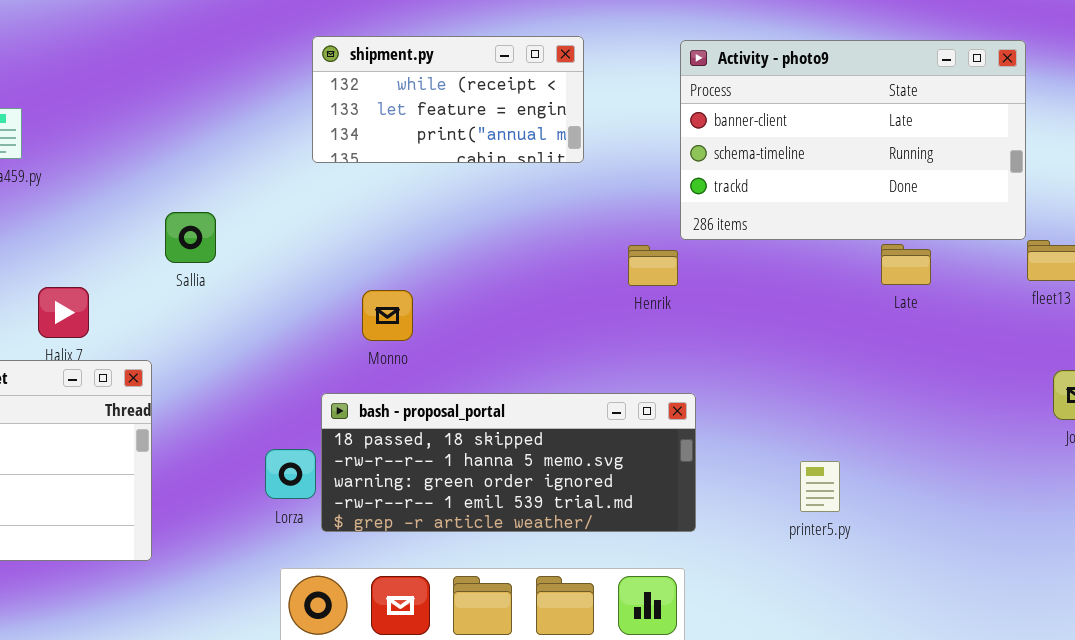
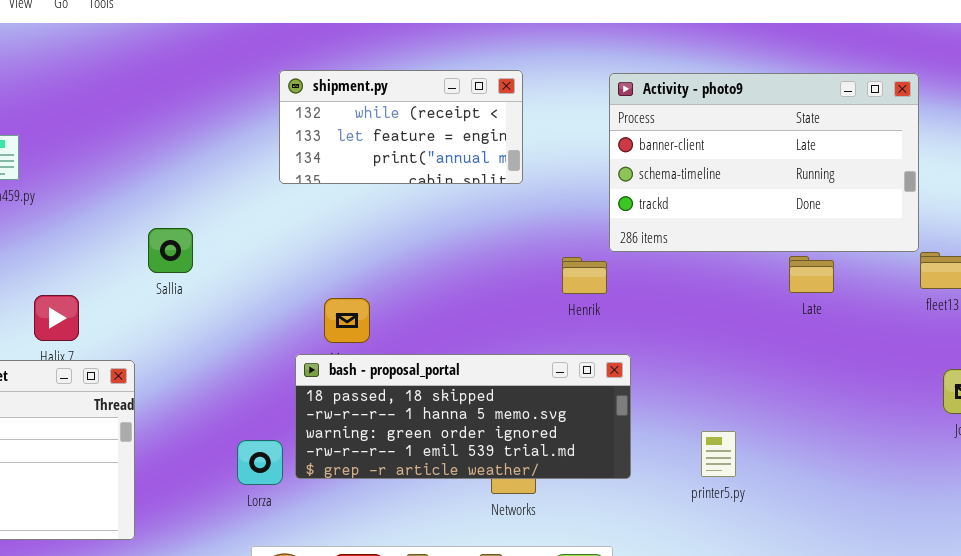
bash - proposal_portal: [321,393,696,532] -> [295,354,631,479], moved
printer5.py: [800,461,840,512] -> [701,431,736,477], moved

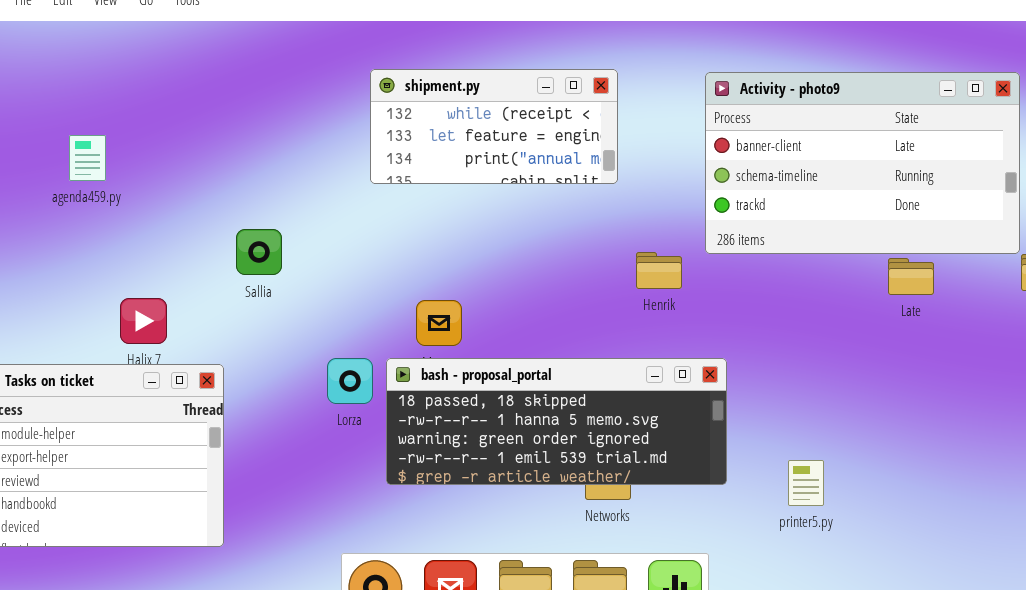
Henrik: [562,257,607,294] -> [636,252,682,289], moved
printer5.py: [701,431,736,477] -> [788,460,824,506], moved
Lorza: [237,440,283,485] -> [327,358,373,404], moved

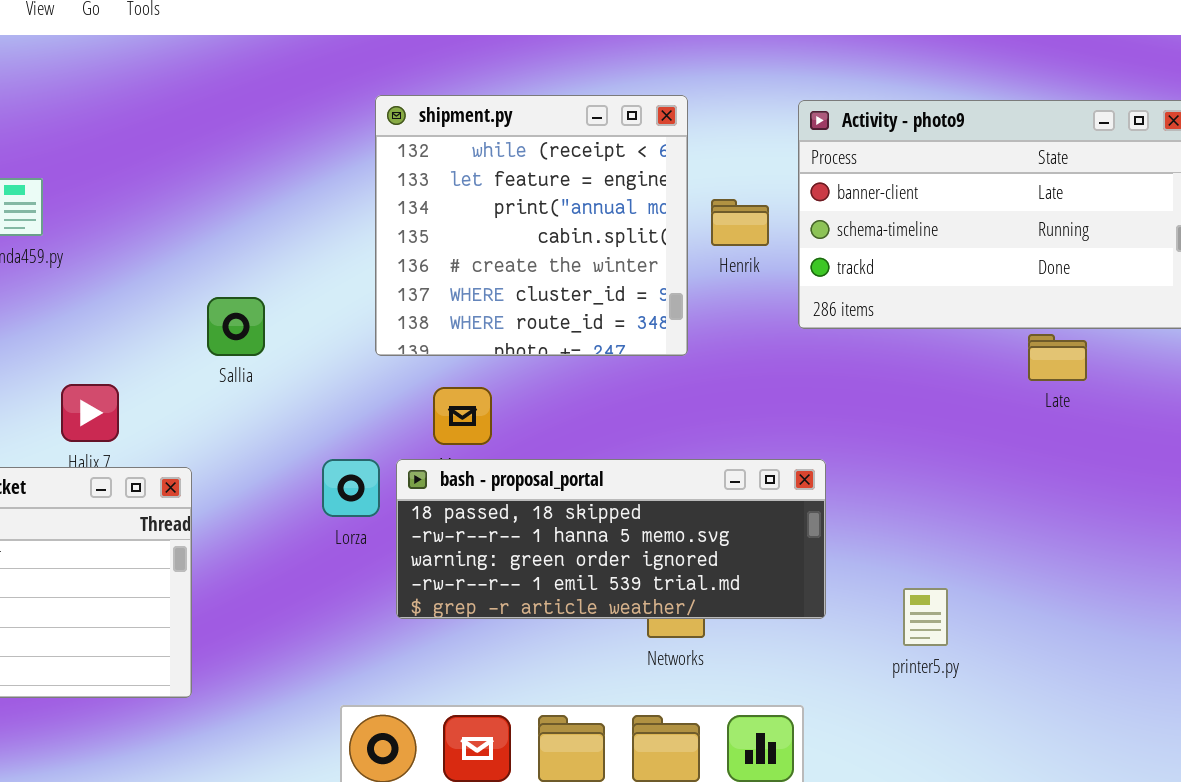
shipment.py: [370,69,618,184] -> [375,95,688,356], resized
Henrik: [636,252,682,289] -> [711,199,769,246], moved

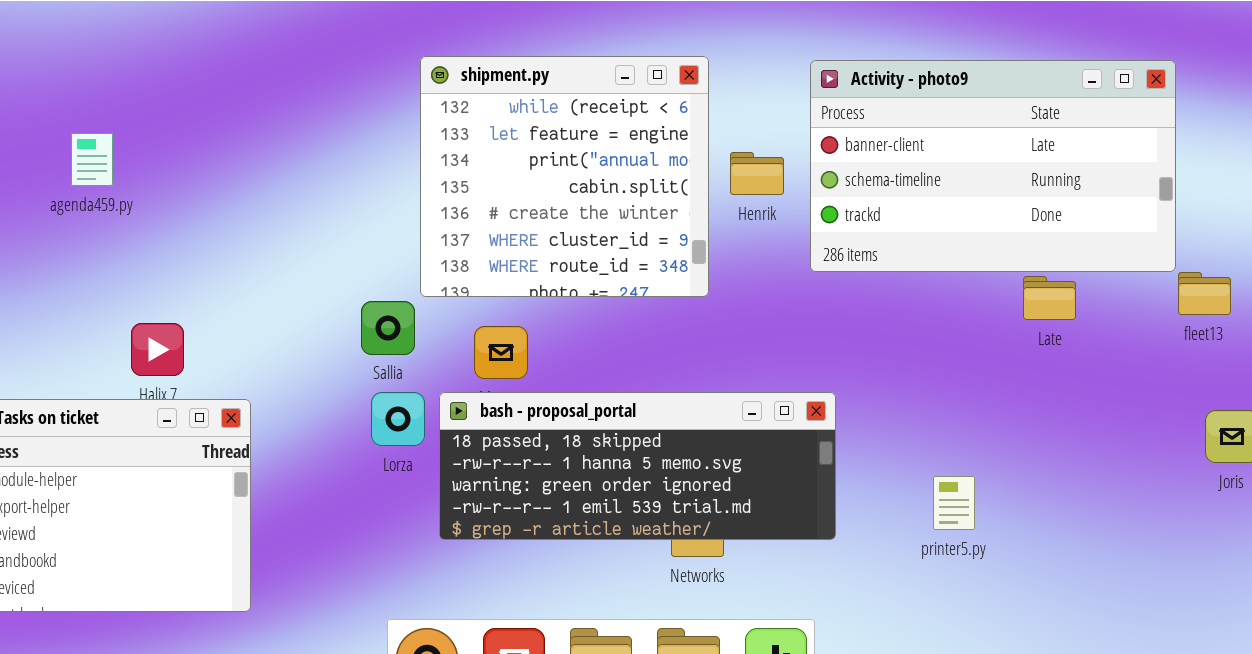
Sallia: [207,297,265,356] -> [361,301,415,355], moved
printer5.py: [903,588,948,646] -> [933,476,975,530], moved

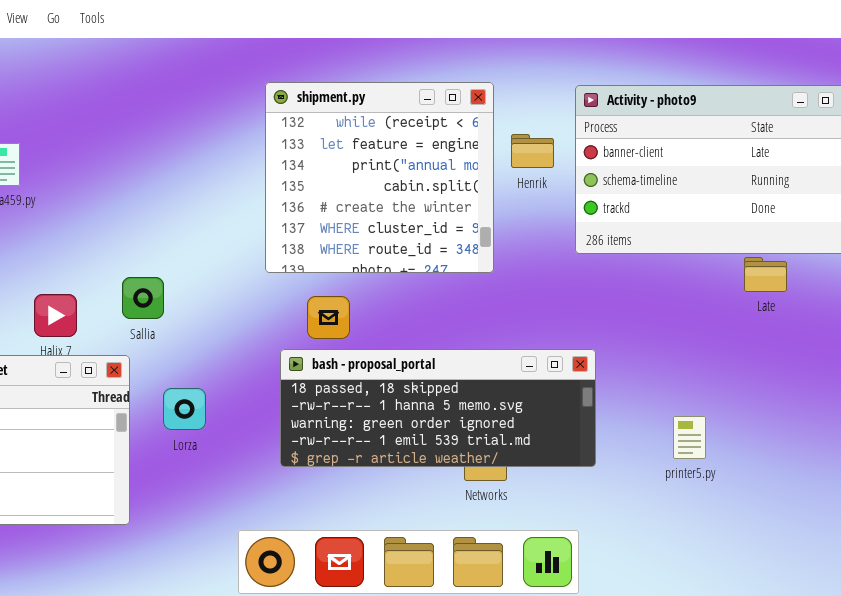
Henrik: [730,152,784,195] -> [511,134,554,168], moved
Sallia: [361,301,415,355] -> [122,277,164,319], moved
Lorza: [371,392,425,446] -> [163,388,206,430], moved

